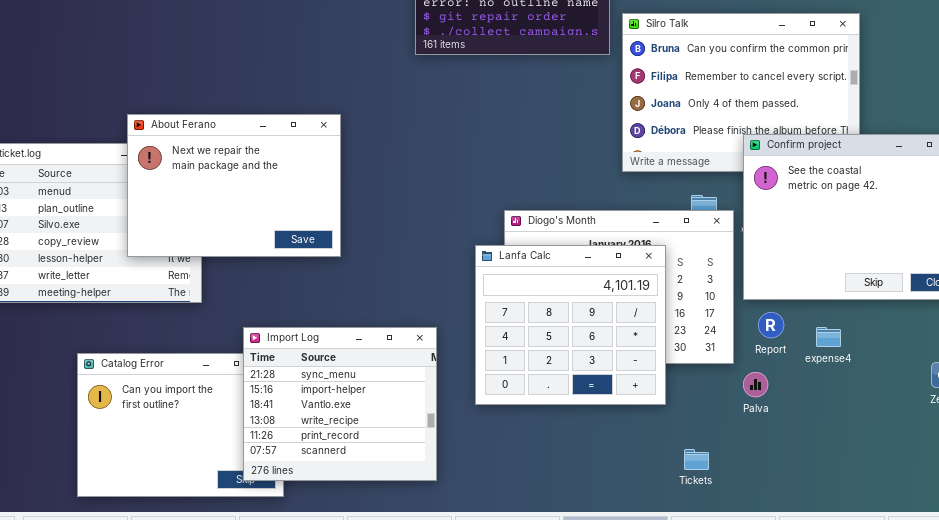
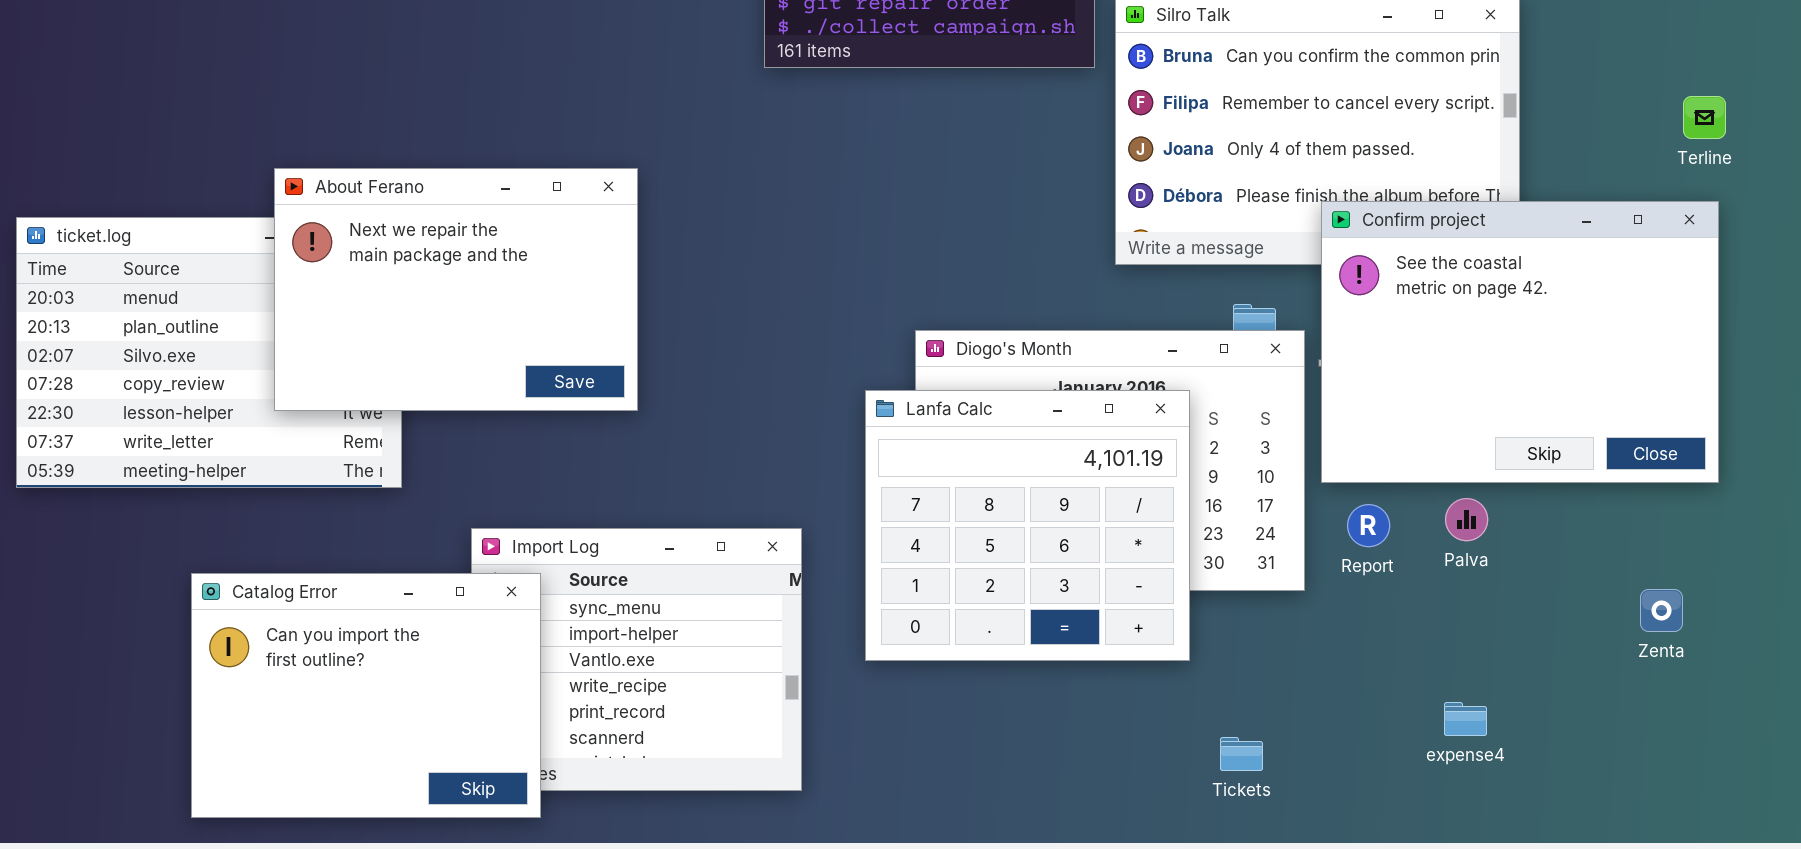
expense4: [816,327,841,347] -> [1444,702,1487,736], moved
Catalog Error: [77,353,284,497] -> [191,573,541,818], raised
Palva: [743,372,768,397] -> [1445,498,1488,541], moved

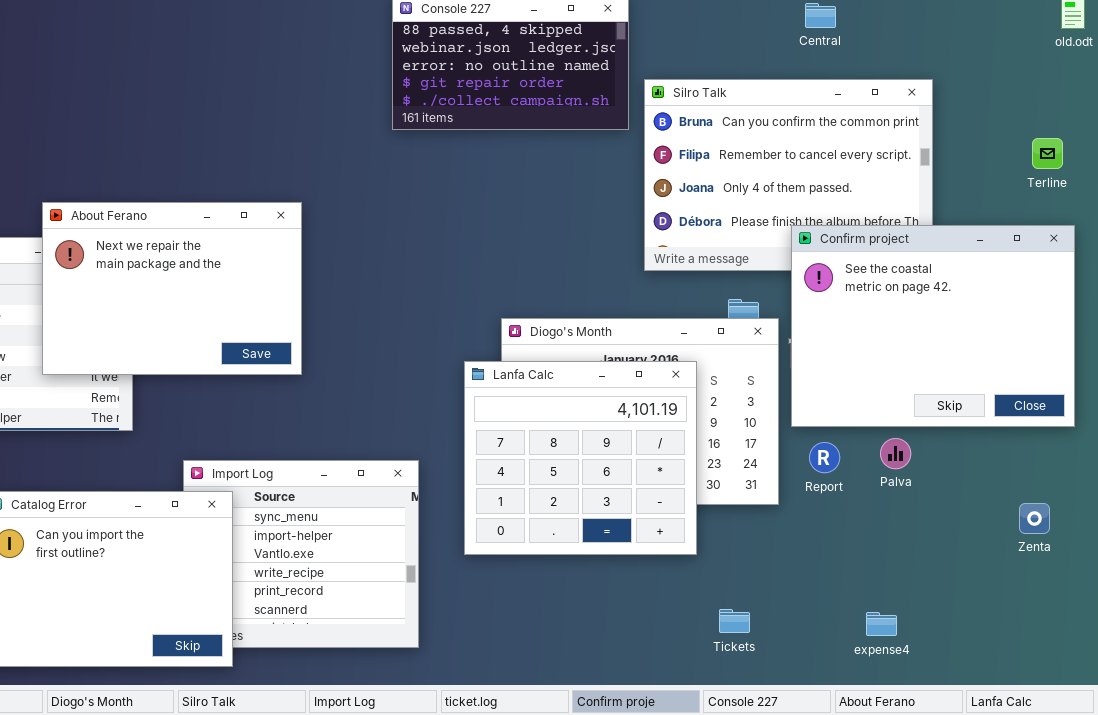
Terline: [1683,96,1726,139] -> [1032,138,1063,169], moved
expense4: [1444,702,1487,736] -> [866,612,897,636], moved

